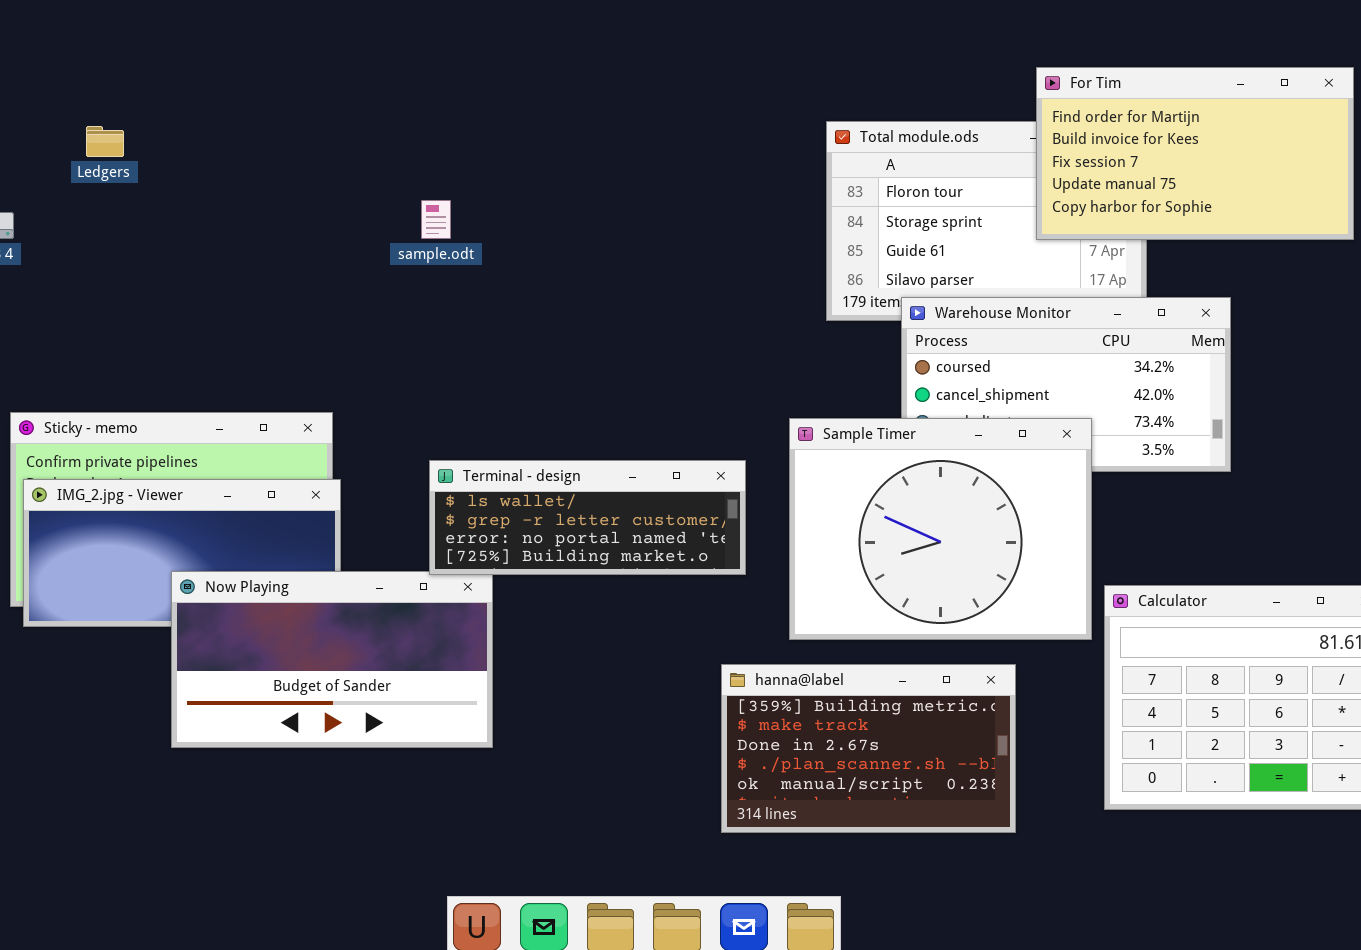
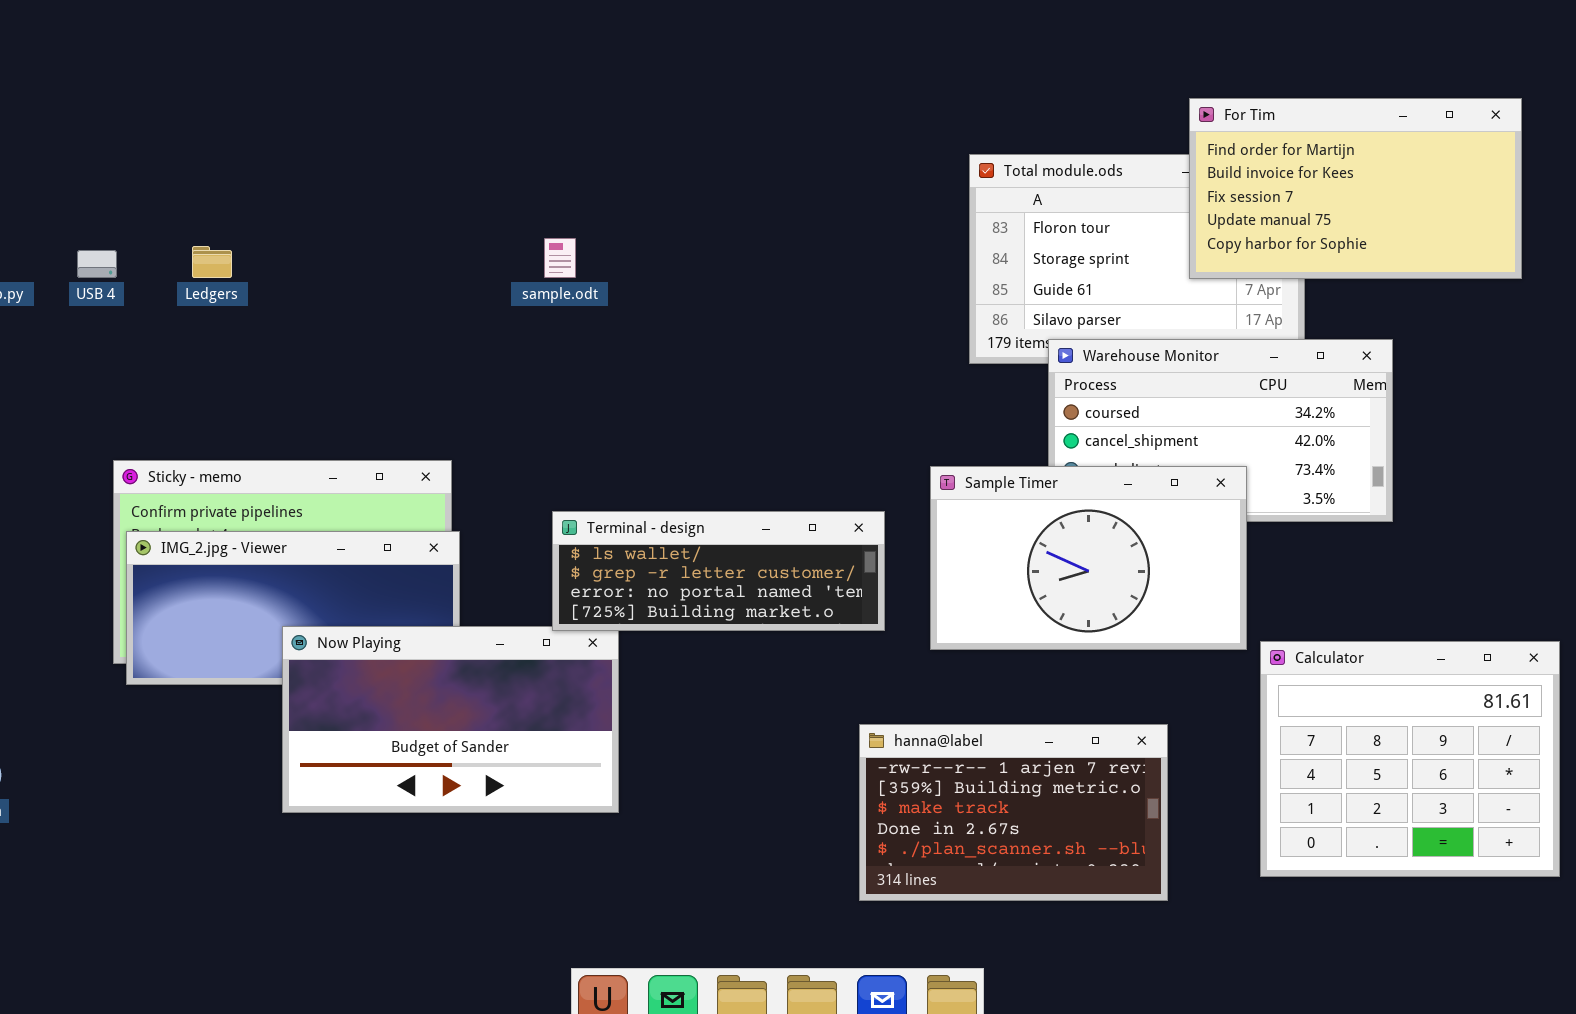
Ledgers: [86,126,124,157] -> [192,246,232,278], moved
Sample Timer: [789,418,1092,640] -> [930,466,1247,650], resized
hanna@label: [721,664,1016,833] -> [859,724,1168,901], scrolled up 1 row

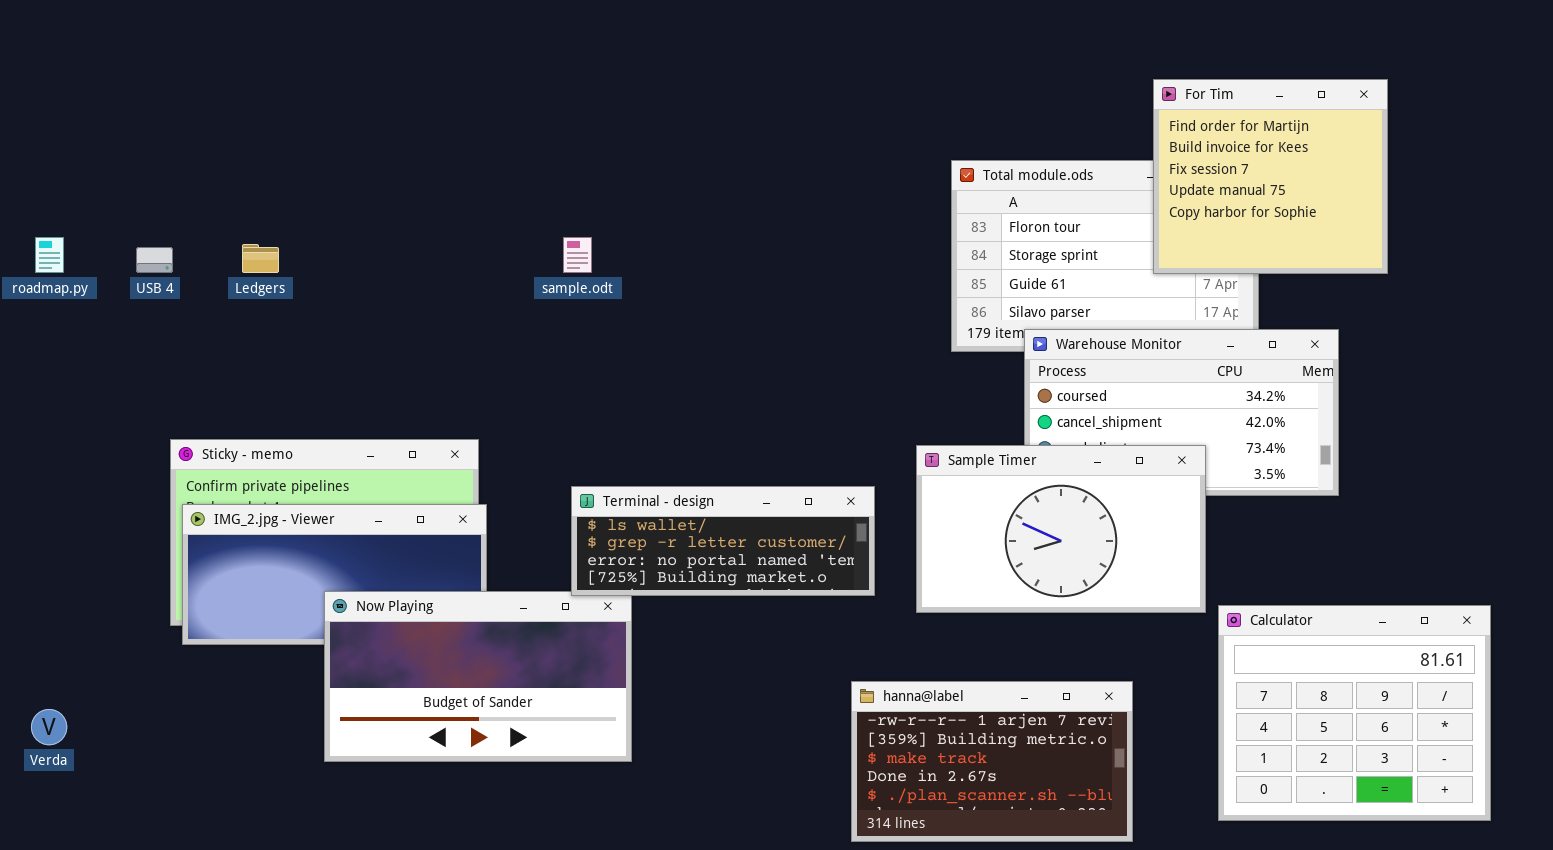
For Tim: [1189,98,1522,279] -> [1153,79,1388,274], resized

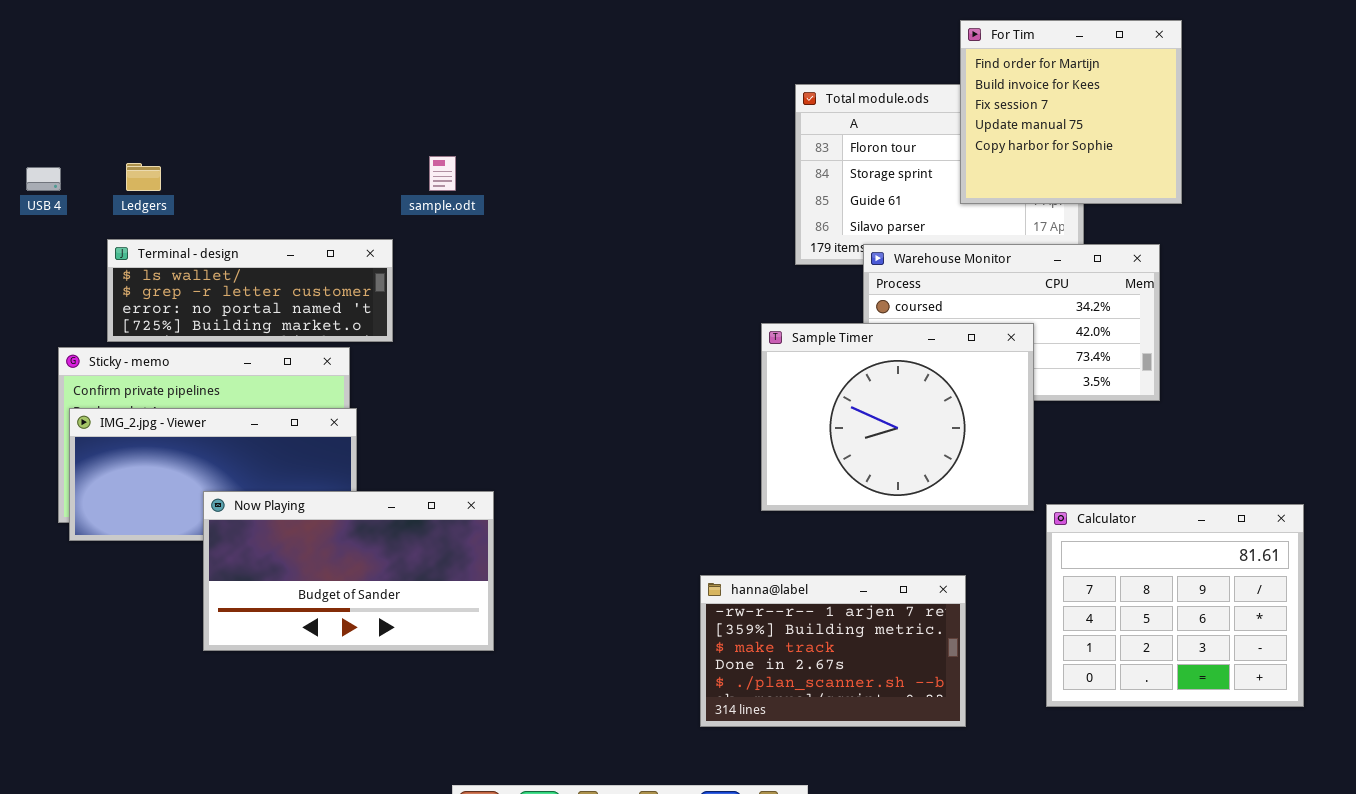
For Tim: [1153,79,1388,274] -> [960,20,1182,204], moved
Sample Timer: [916,445,1206,613] -> [761,323,1034,511], resized
Terminal - design: [571,486,875,596] -> [107,239,393,342], moved

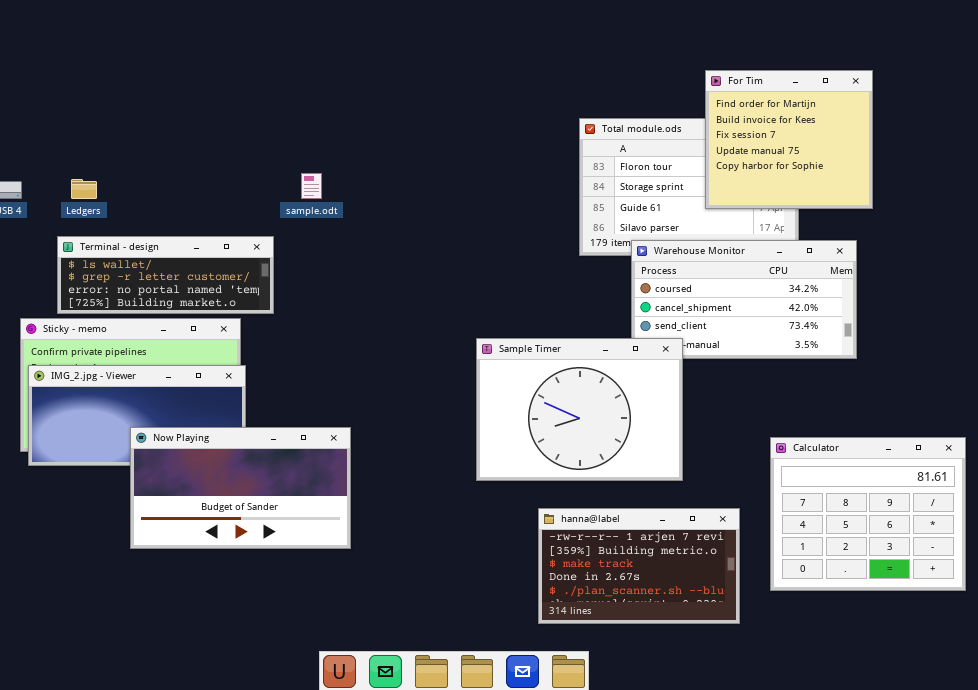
Sample Timer: [761,323,1034,511] -> [476,338,683,481], moved
hanna@label: [700,575,966,727] -> [538,508,740,624], moved

